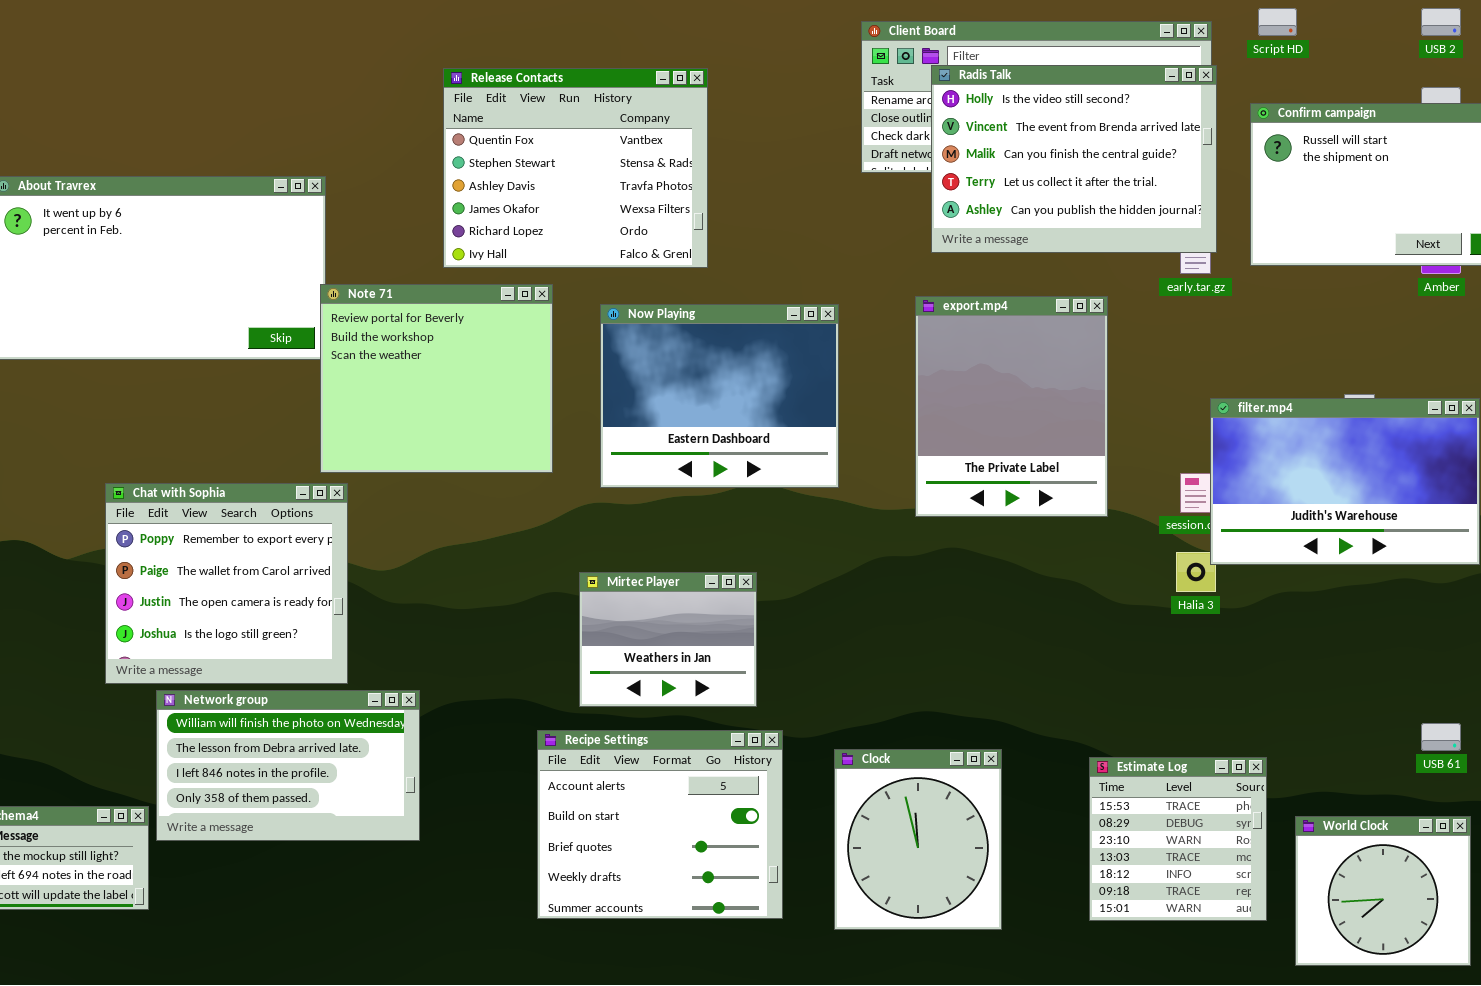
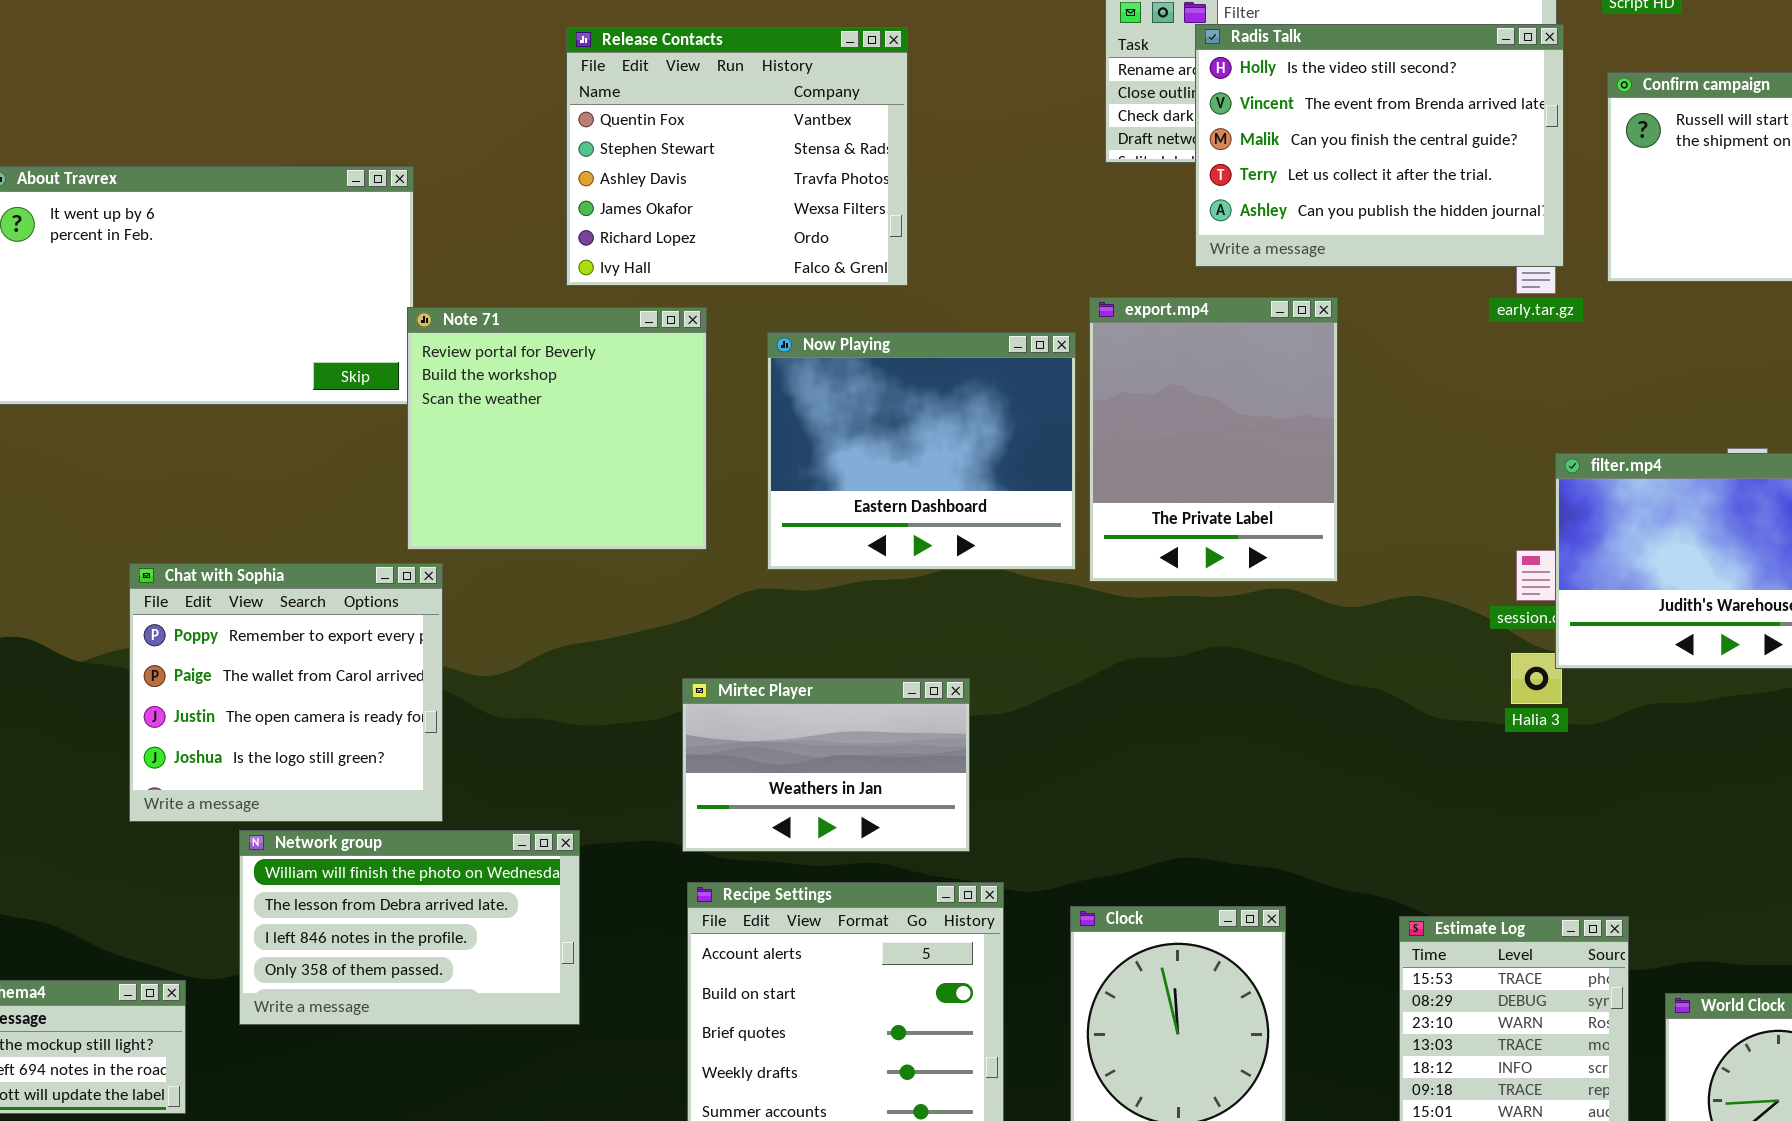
export.mp4: [915,296,1108,517] -> [1089,297,1338,582], moved
Mirtec Player: [579,572,757,707] -> [682,678,970,852], resized
Network group: [156,690,420,841] -> [239,830,580,1025], moved

